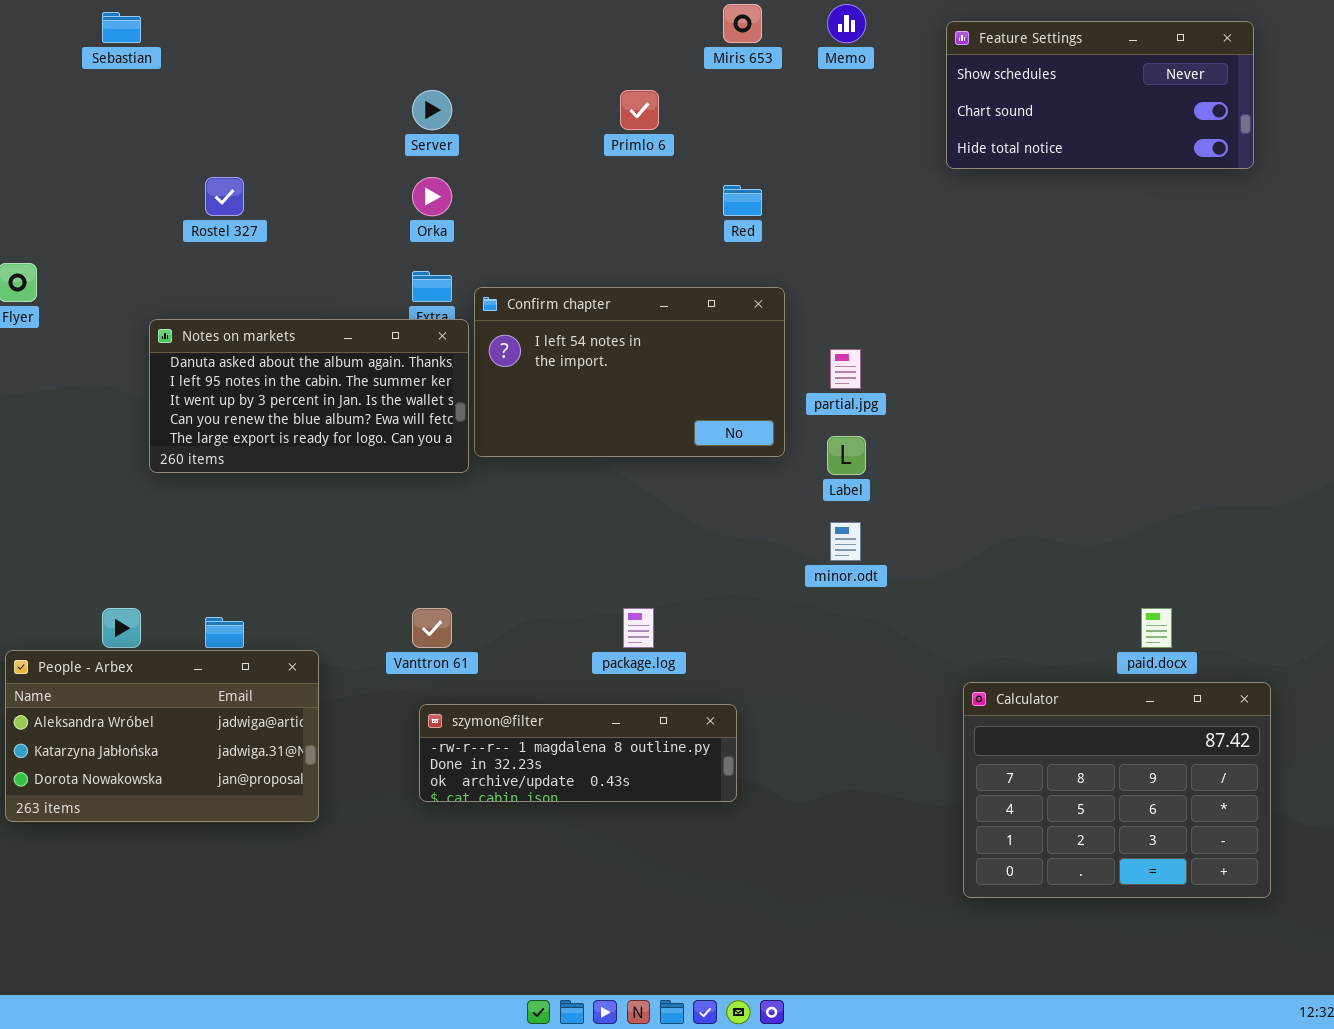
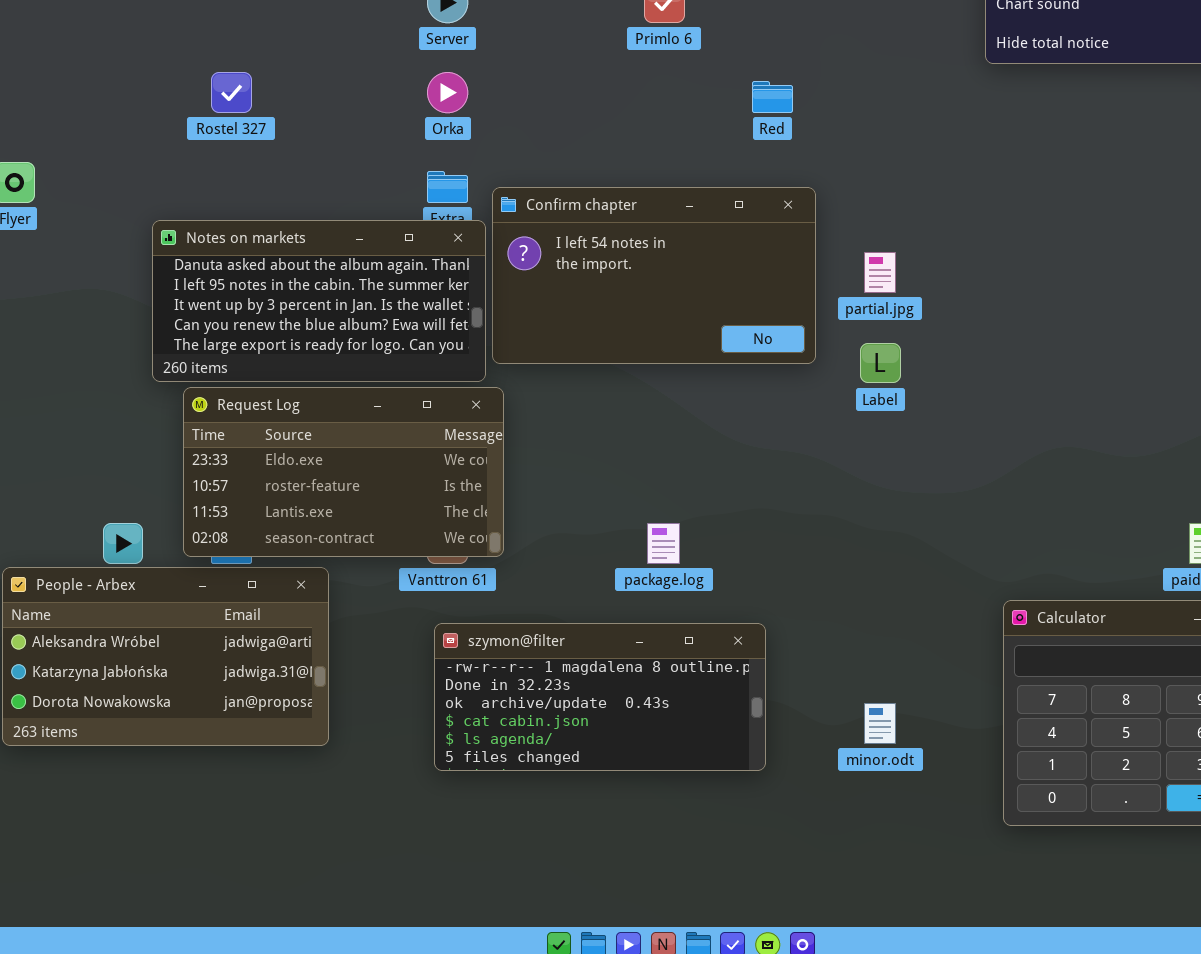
Request Log: none -> [183,387,504,557], opened
minor.odt: [830,522,861,561] -> [864,703,896,744], moved
szymon@filter: [419,704,737,802] -> [434,623,766,771], resized

